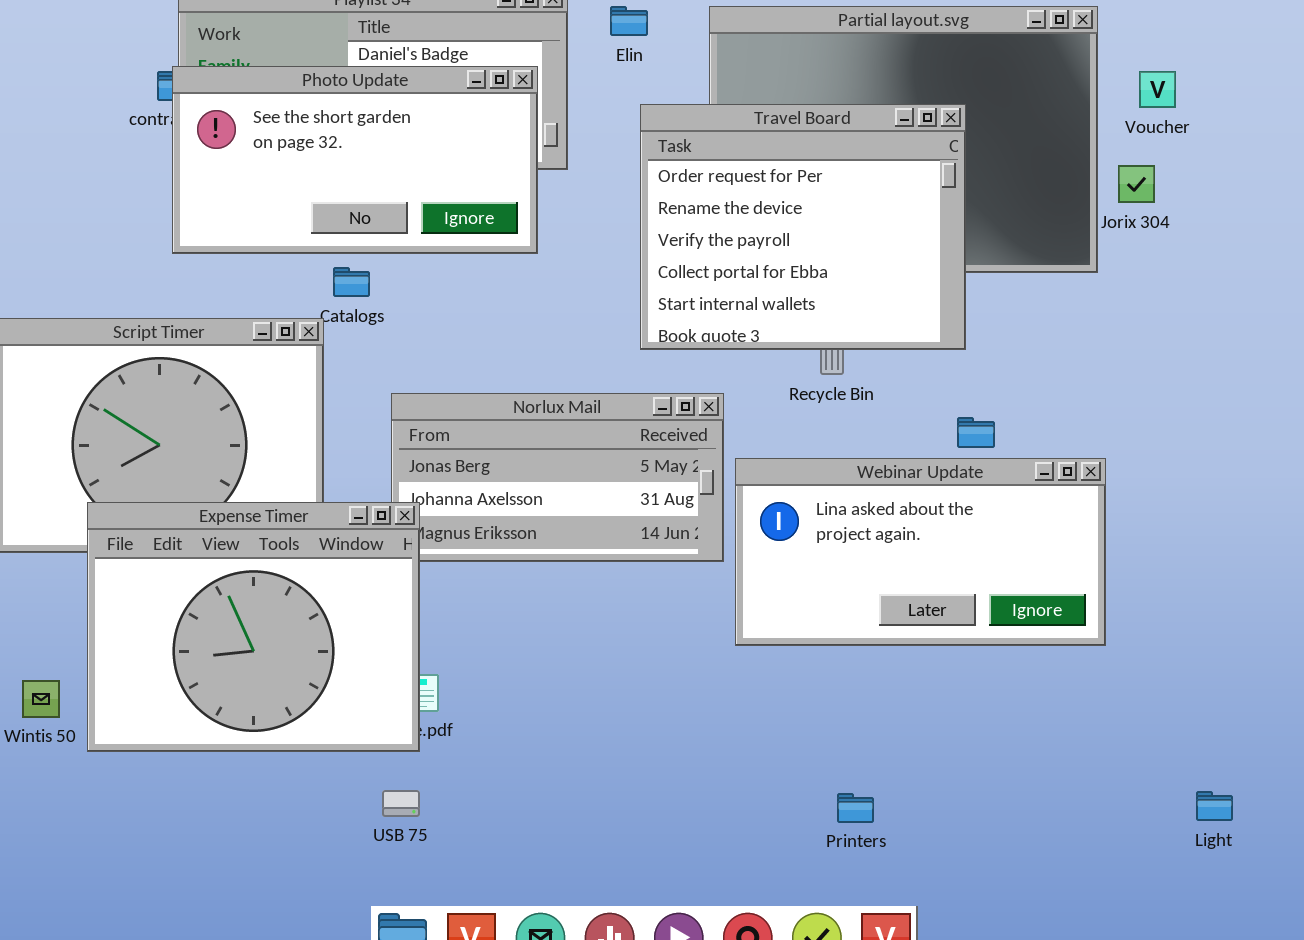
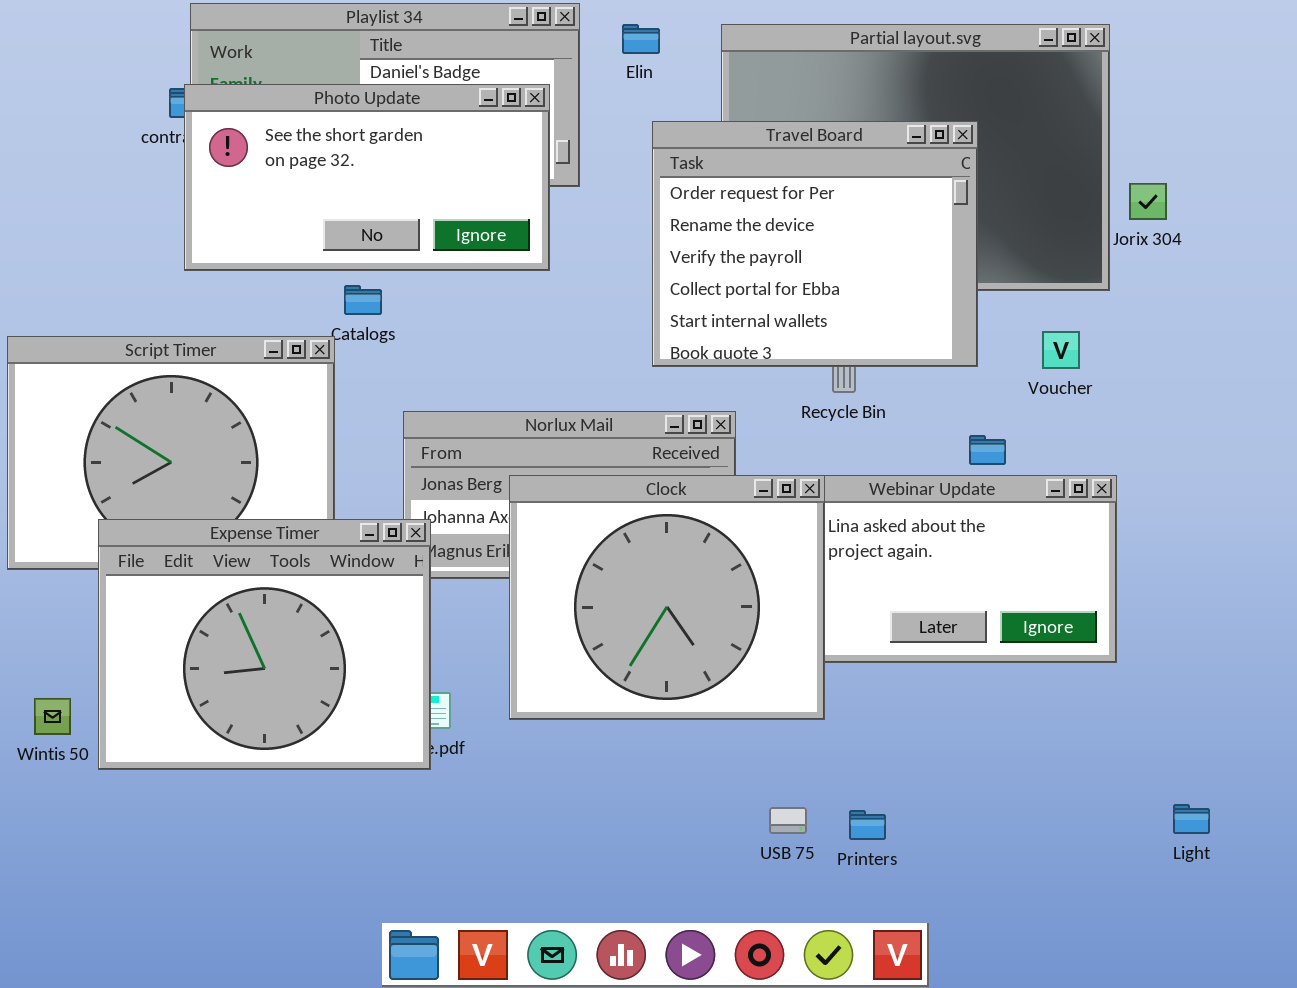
Voucher: [1139,71,1176,108] -> [1042,331,1080,369], moved
Clock: none -> [509,475,825,720], opened
USB 75: [382,790,420,817] -> [769,807,807,834], moved
Light: [1196,791,1233,821] -> [1173,804,1210,834], moved

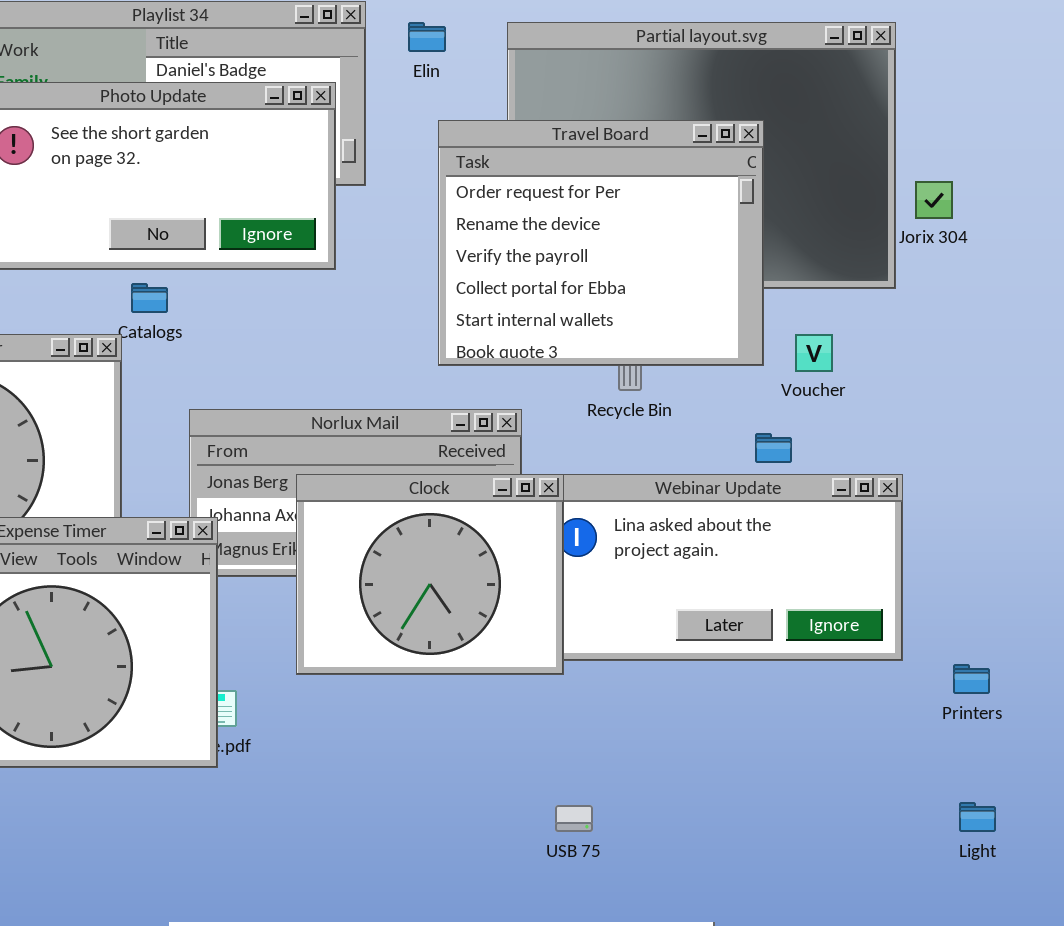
Voucher: [1042,331,1080,369] -> [795,334,833,372], moved
Clock: [509,475,825,720] -> [296,474,564,675], resized
Printers: [849,810,886,840] -> [953,664,990,694], moved

